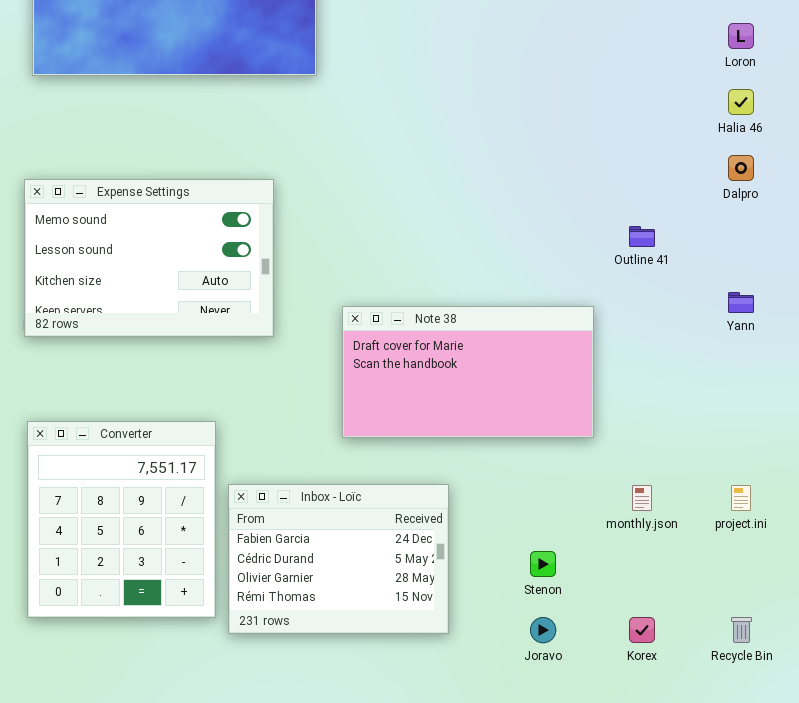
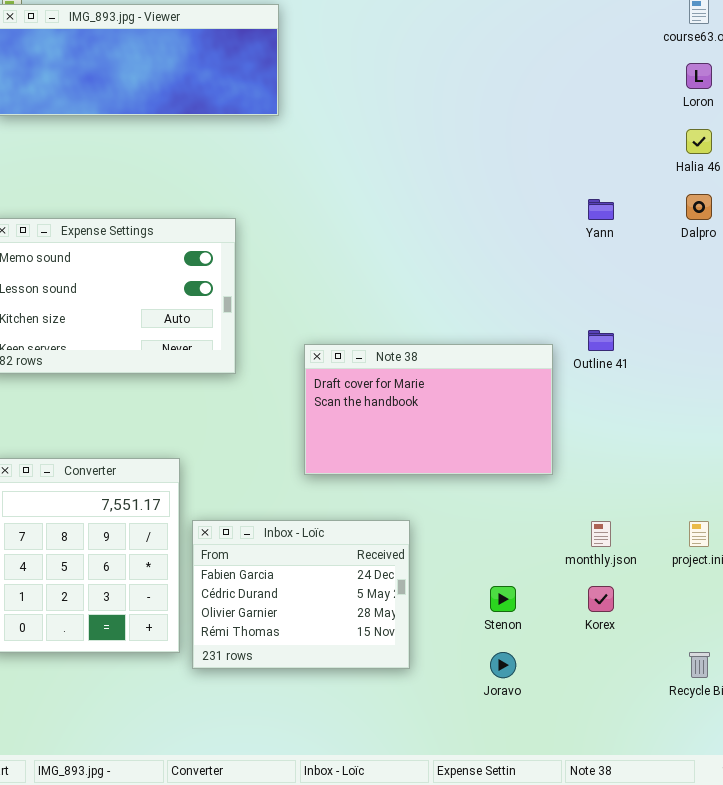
Outline 41: [629,226,655,247] -> [588,330,614,351], moved
Yann: [728,292,754,313] -> [588,199,614,220], moved
Korex: [629,617,655,643] -> [588,586,614,612], moved

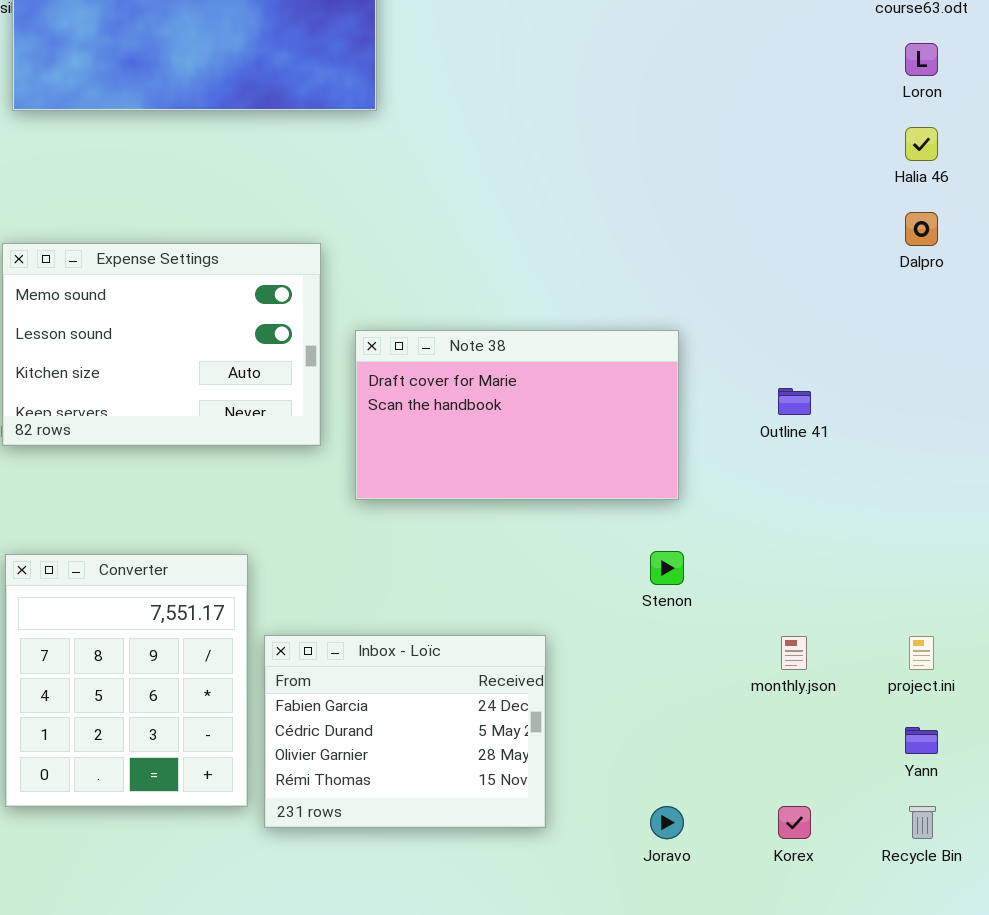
Yann: [588,199,614,220] -> [905,727,938,754], moved
Note 38: [304,344,553,475] -> [355,330,679,500], moved
Stenon: [490,586,516,612] -> [650,551,684,585], moved
Korex: [588,586,614,612] -> [778,806,811,839], moved

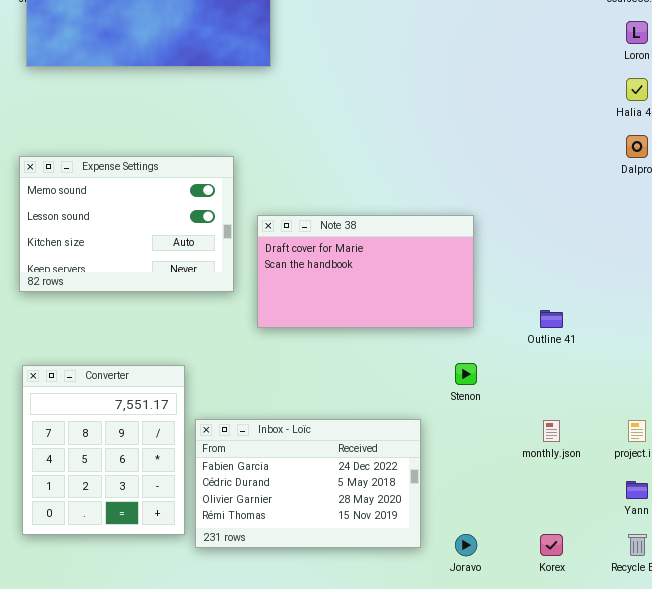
Outline 41: [778,388,811,415] -> [540,310,563,328], moved
Inbox - Loïc: [264,635,546,828] -> [195,419,421,548], resized

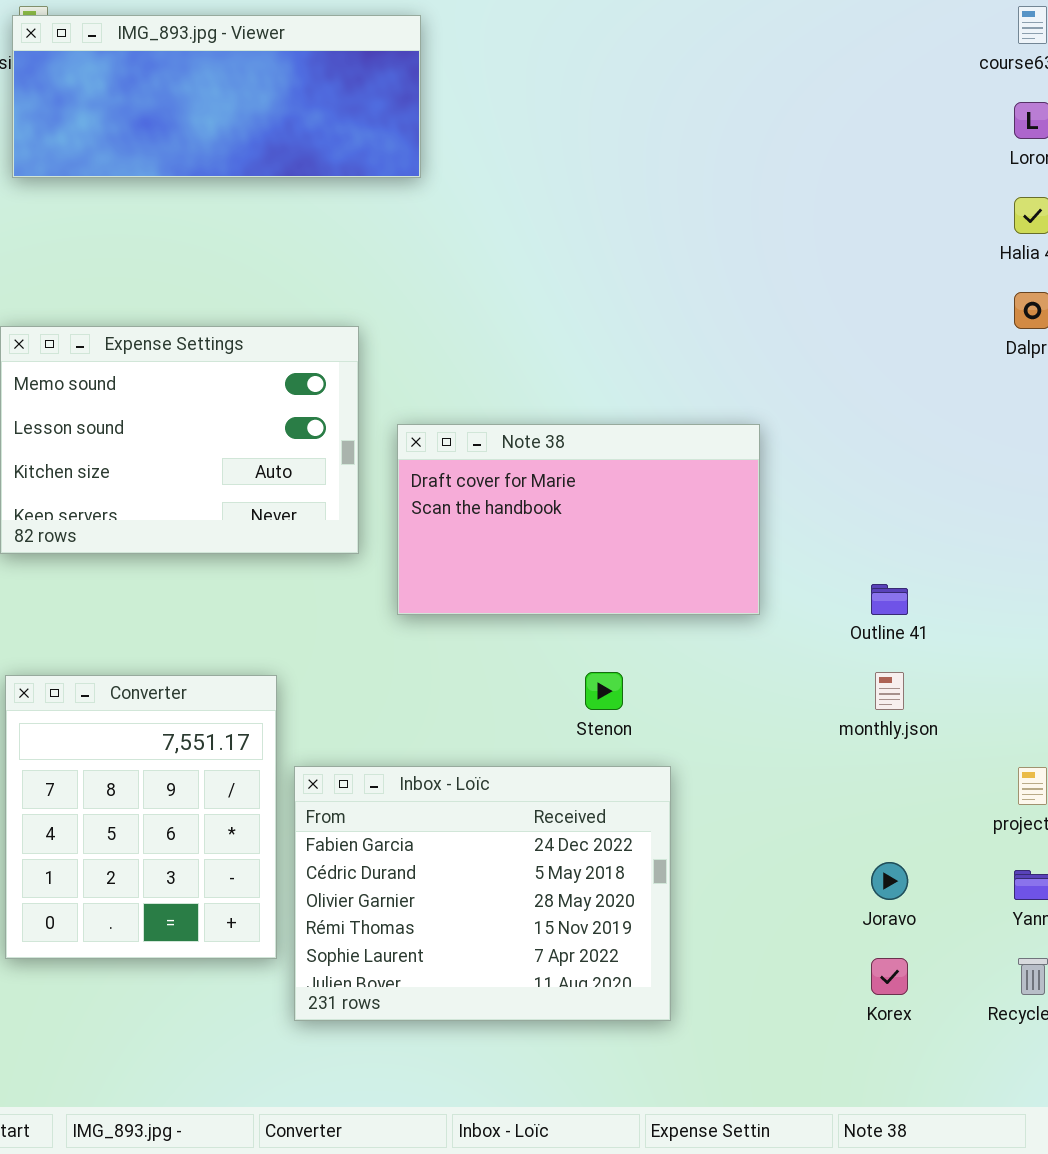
Stenon: [455,363,477,385] -> [585,672,623,710], moved
Inbox - Loïc: [195,419,421,548] -> [294,766,671,1021], resized
monthly.json: [543,420,560,442] -> [875,672,904,710], moved
Joravo: [455,534,477,556] -> [871,862,908,900], moved

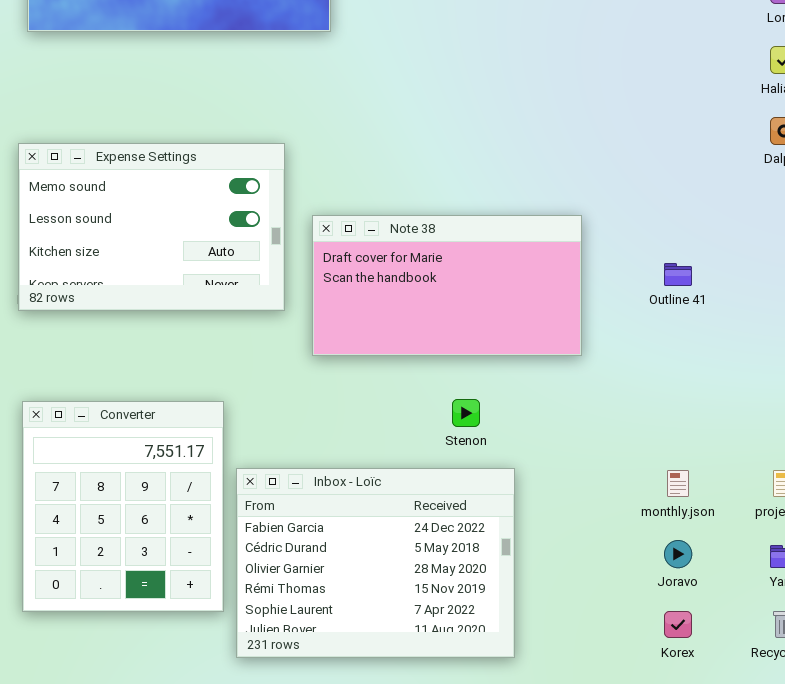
Outline 41: [871,584,908,615] -> [664,263,692,286], moved
monthly.json: [875,672,904,710] -> [667,470,689,497], moved

